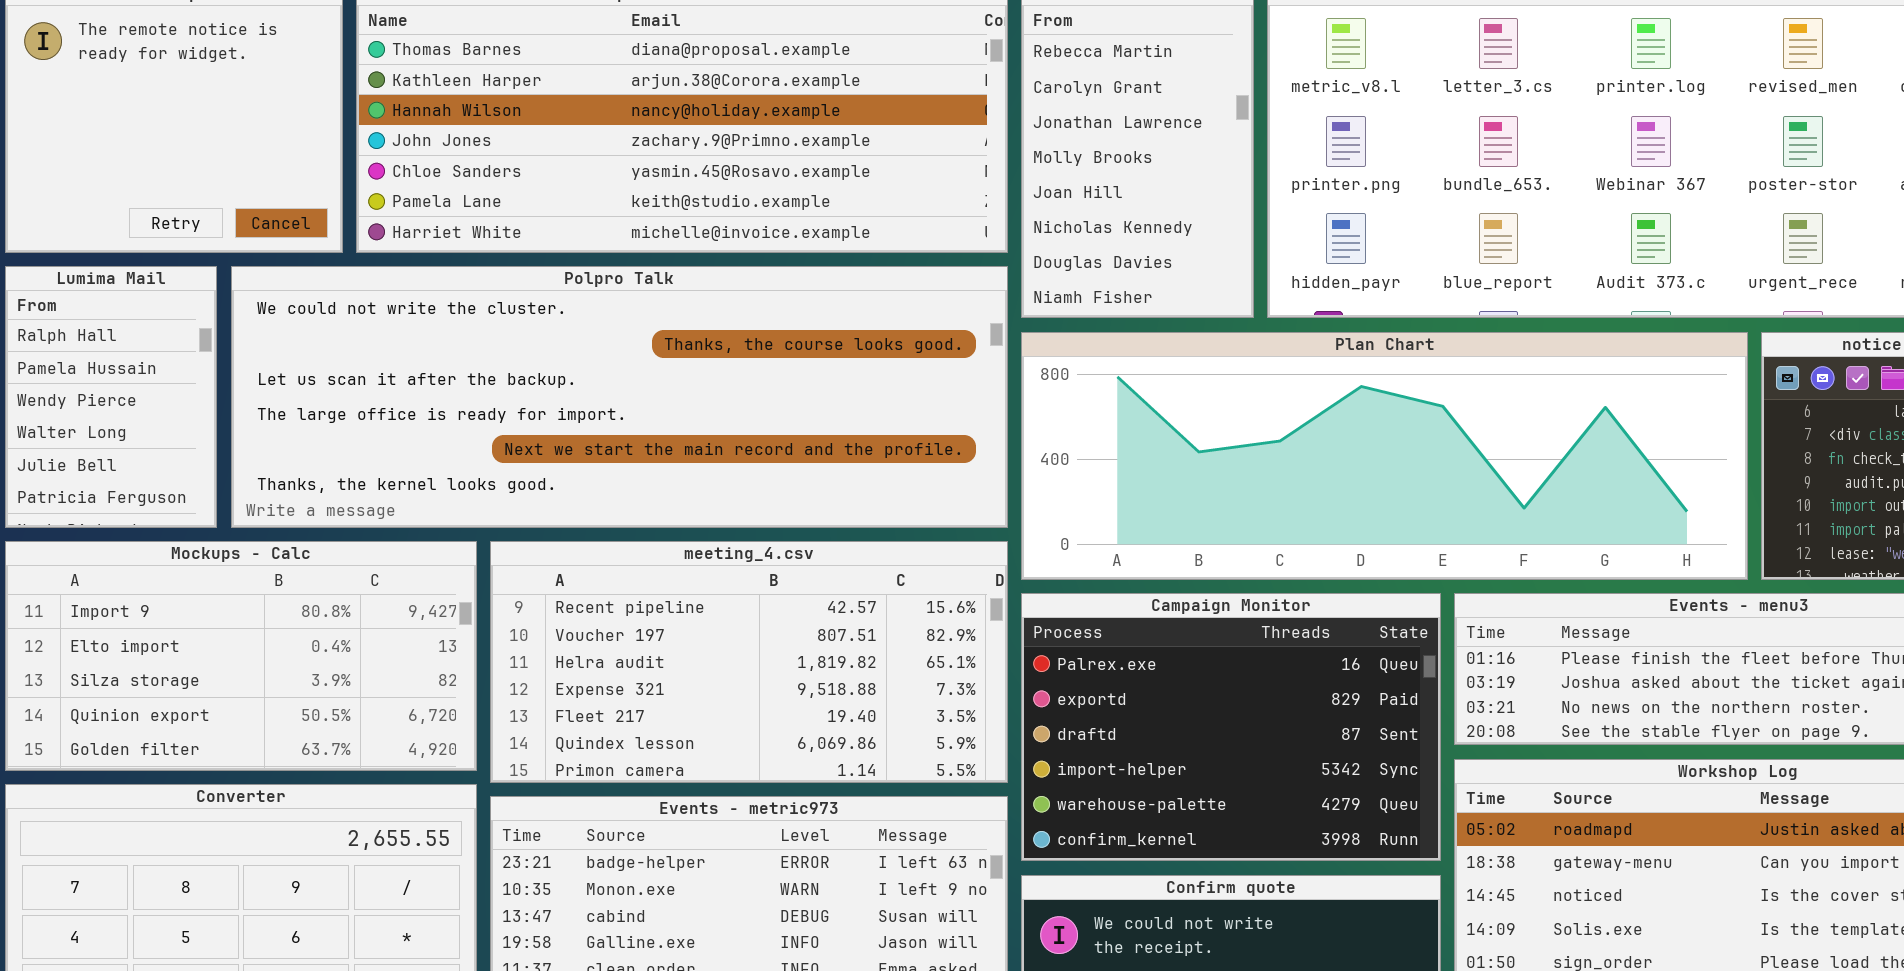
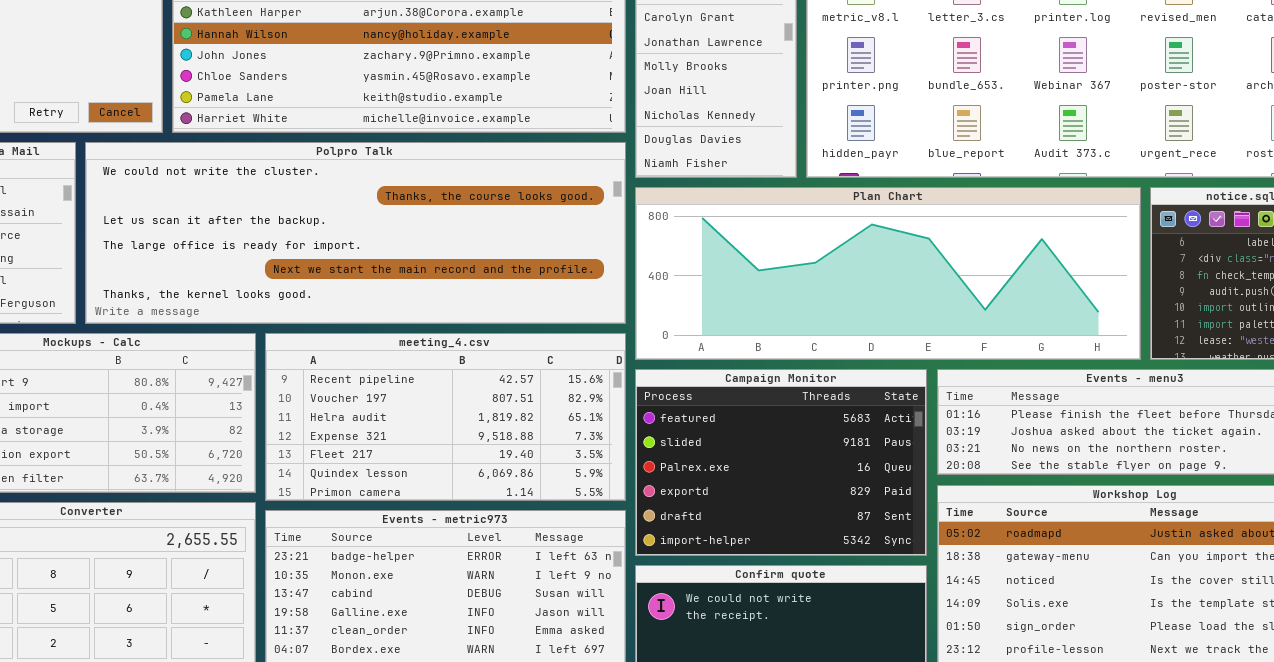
Campaign Monitor: [1021,593,1441,861] -> [635,369,927,556], scrolled up 2 rows

